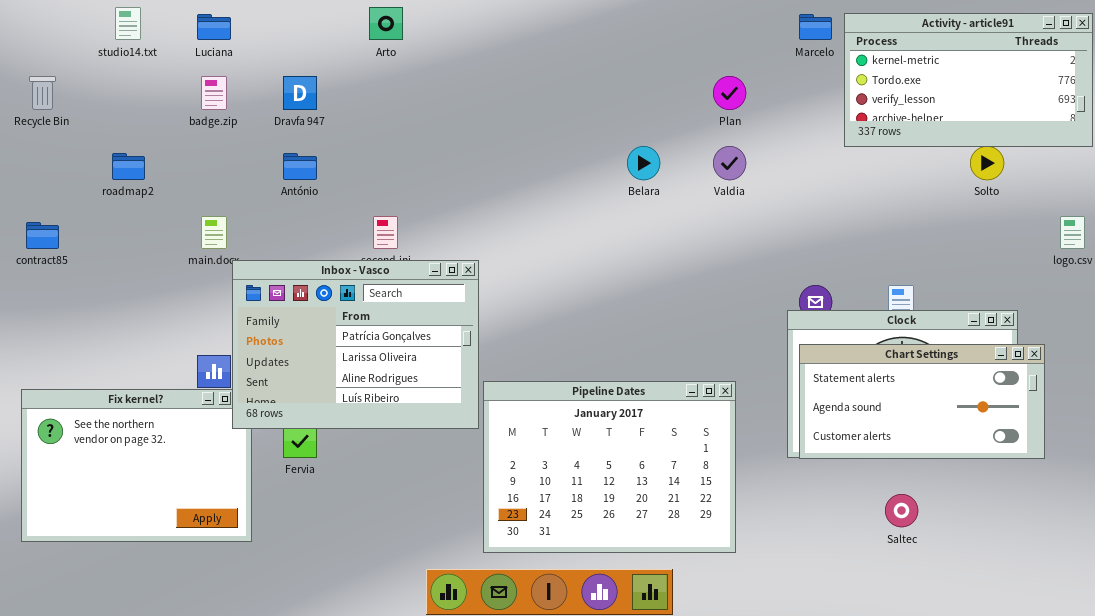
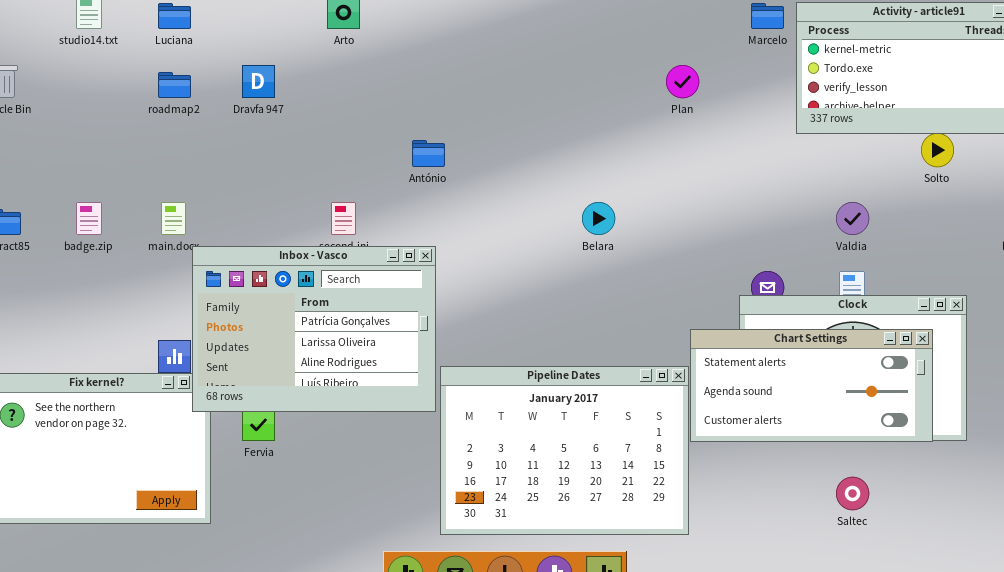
badge.zip: [201,76,227,110] -> [76,202,102,235], moved
Belara: [627,146,660,180] -> [582,202,615,235], moved
Valdia: [713,146,746,180] -> [836,202,869,235], moved
roadmap2: [112,153,145,180] -> [158,72,191,98], moved
António: [283,153,317,180] -> [412,140,445,167], moved
Chart Settings: [799,344,1045,459] -> [690,329,933,442], moved

